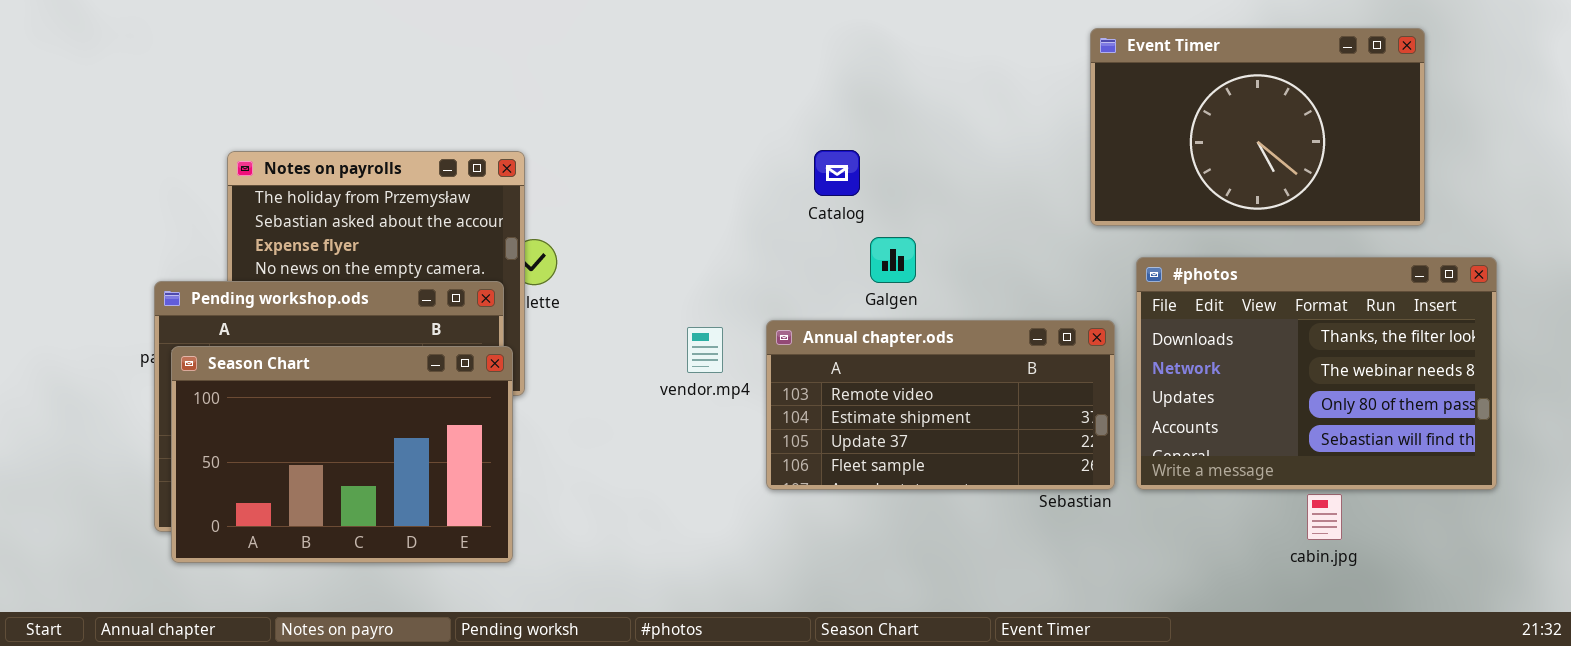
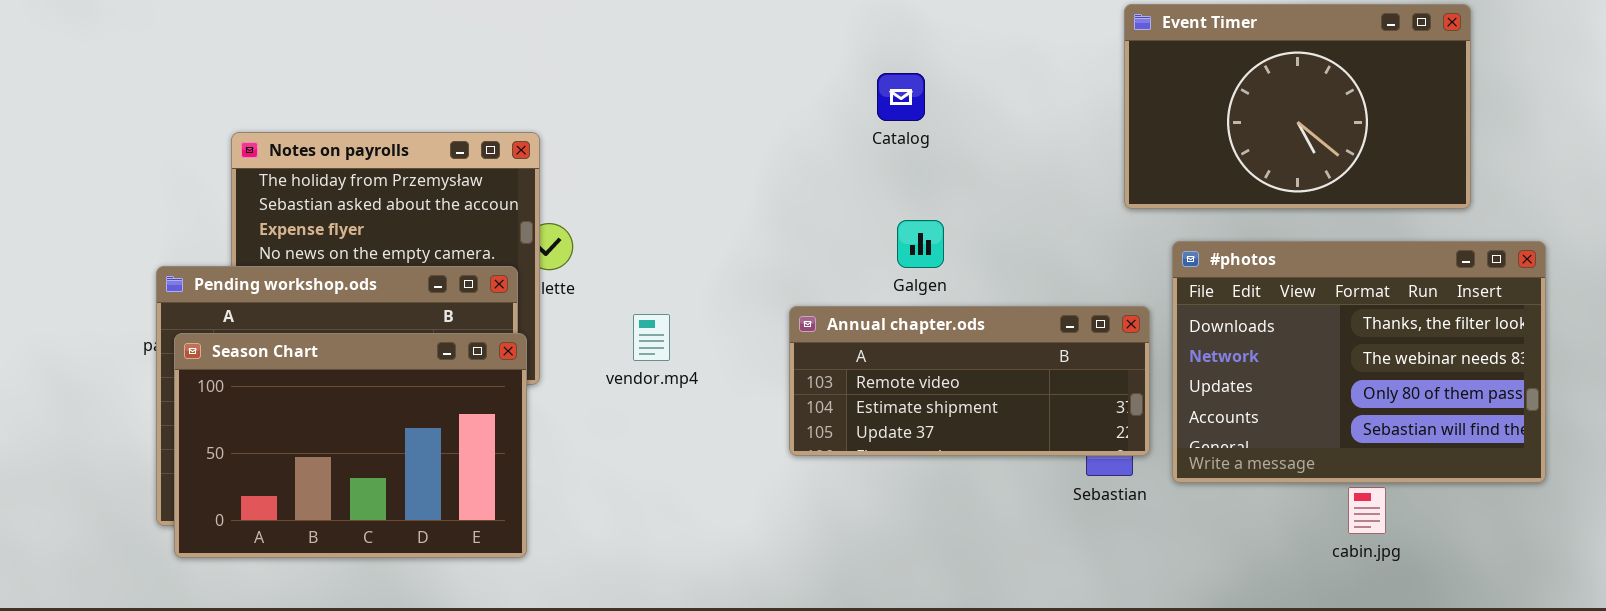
Catalog: [814,150,860,196] -> [877,73,925,121], moved
Annual chapter.ods: [766,320,1115,490] -> [789,306,1150,456], resized
vendor.mp4: [687,327,723,373] -> [633,314,670,361], moved

